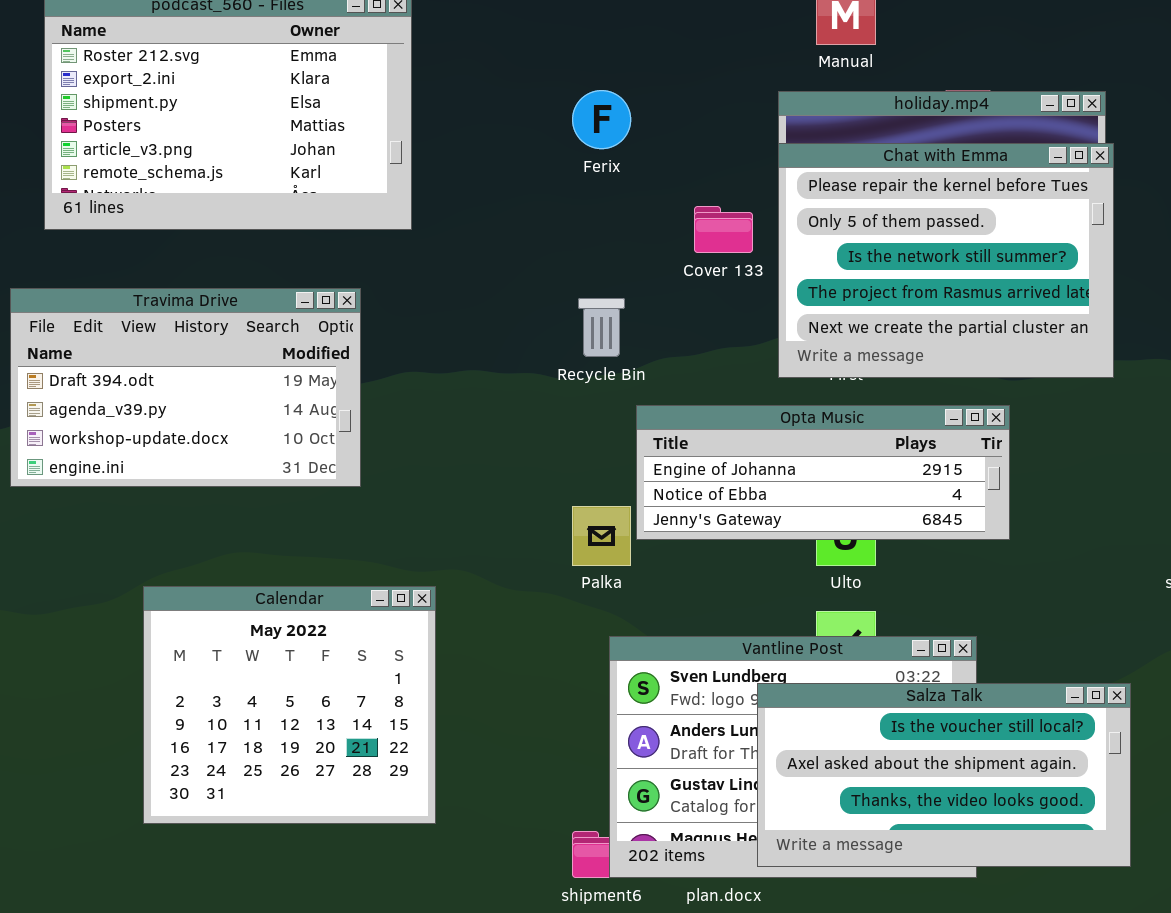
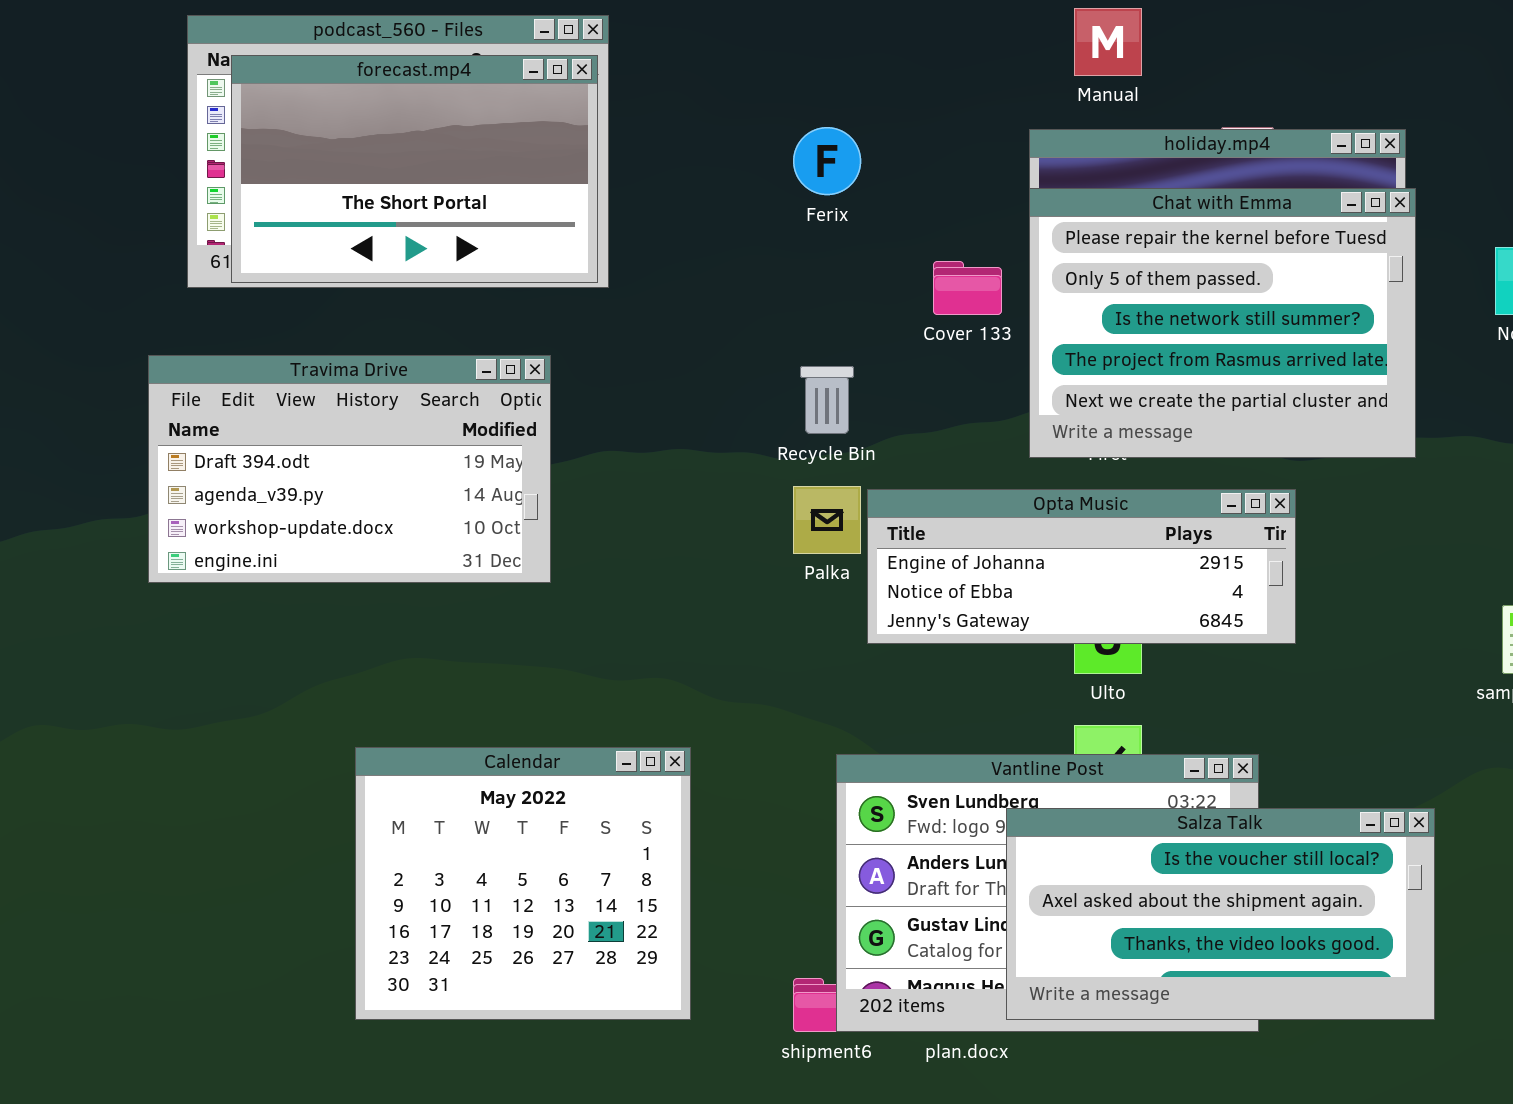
forecast.mp4: none -> [231,55,598,283], opened
Palka: [572,506,631,566] -> [793,486,861,554], moved
Calendar: [143,586,436,824] -> [355,747,691,1020], moved

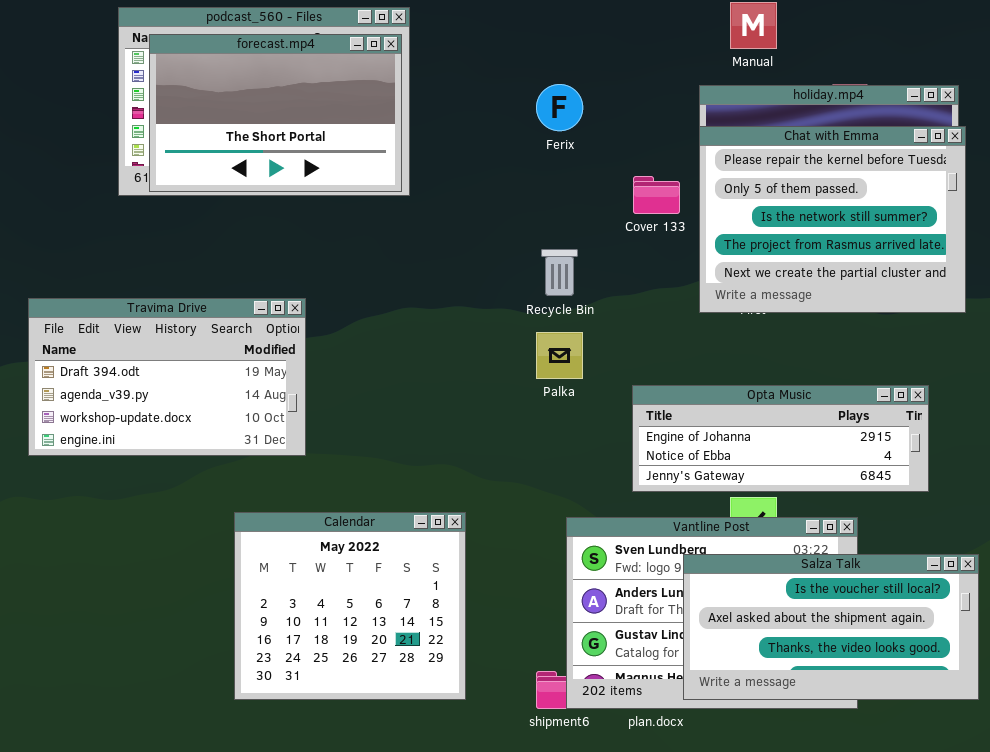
Travima Drive: [148,355,551,583] -> [28,298,306,456], moved
Opta Music: [867,489,1296,644] -> [632,385,929,492], moved

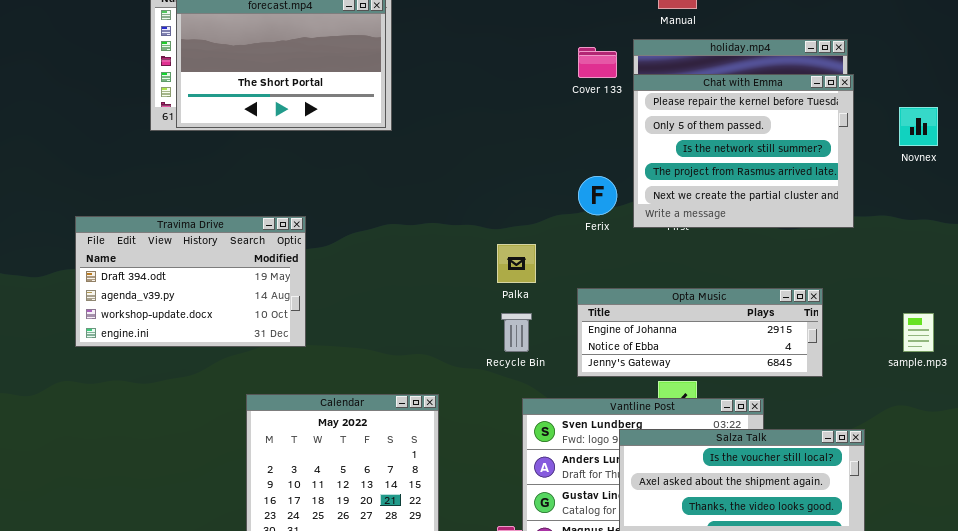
Ferix: [536,84,583,131] -> [578,176,617,215], moved
Cover 133: [633,176,680,214] -> [578,47,617,78], moved
Recycle Bin: [541,249,578,296] -> [501,313,532,352], moved

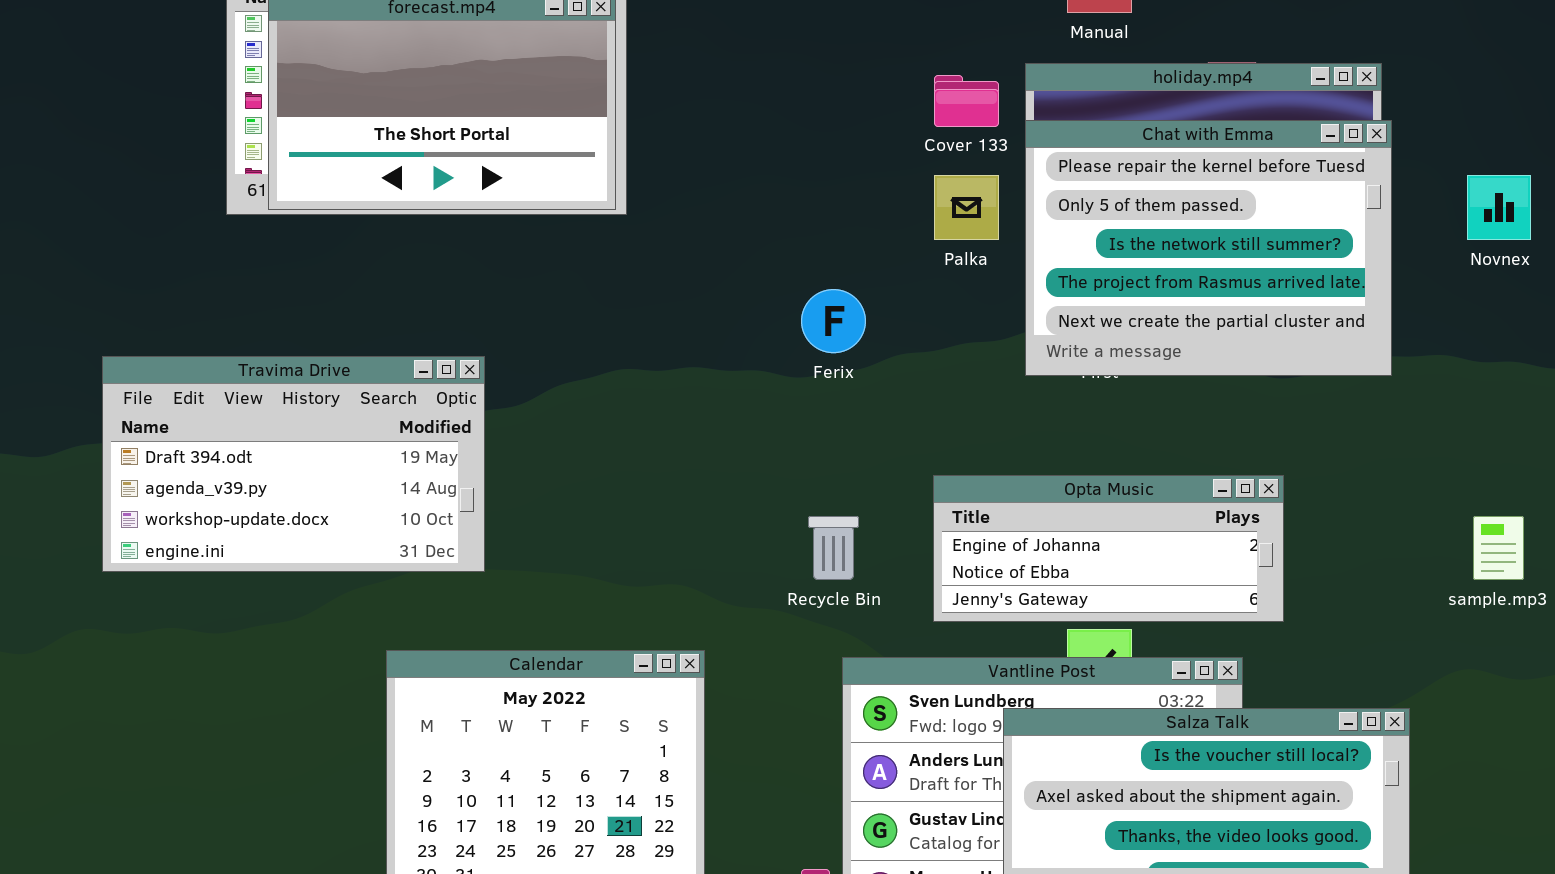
Ferix: [578,176,617,215] -> [801,289,866,353], moved
Palka: [497,244,536,283] -> [934,175,999,240], moved
Opta Music: [577,288,823,377] -> [933,475,1284,622], resized

